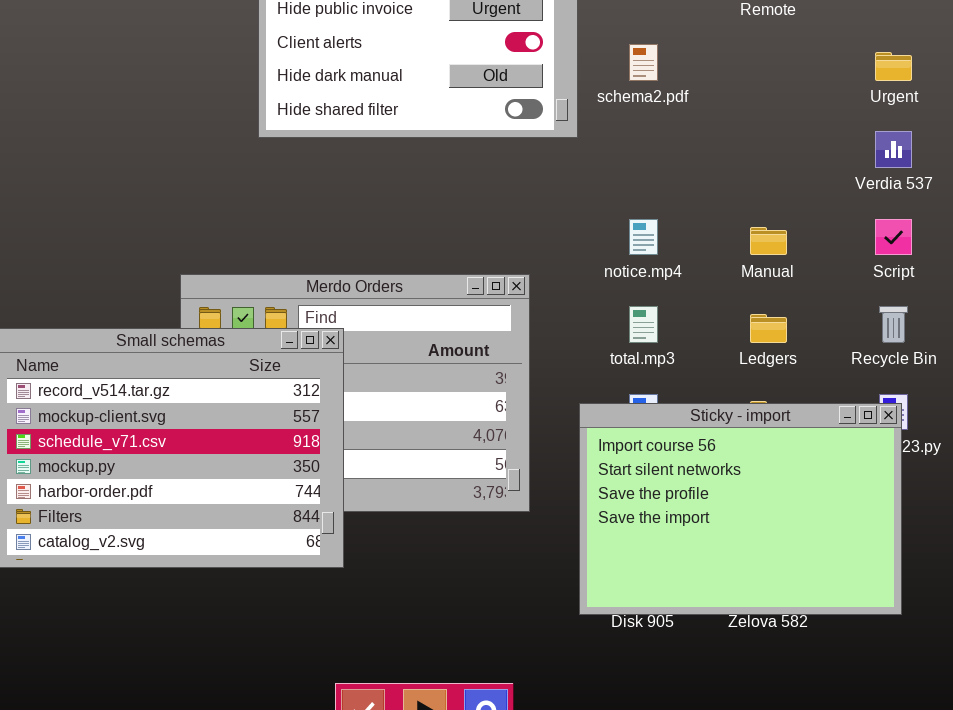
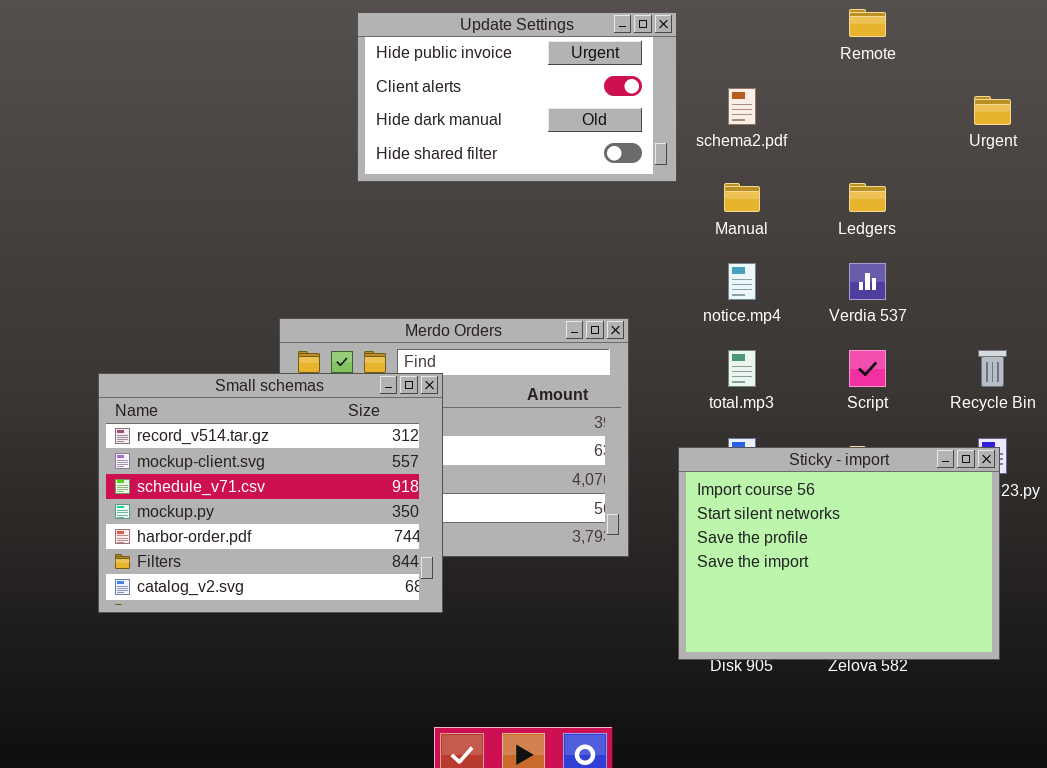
Verdia 537: [875,131,912,168] -> [849,263,886,300], moved
Script: [875,219,912,255] -> [849,350,886,387], moved
Manual: [750,227,787,255] -> [724,183,760,212], moved
Ledgers: [750,314,787,343] -> [849,183,886,212], moved

